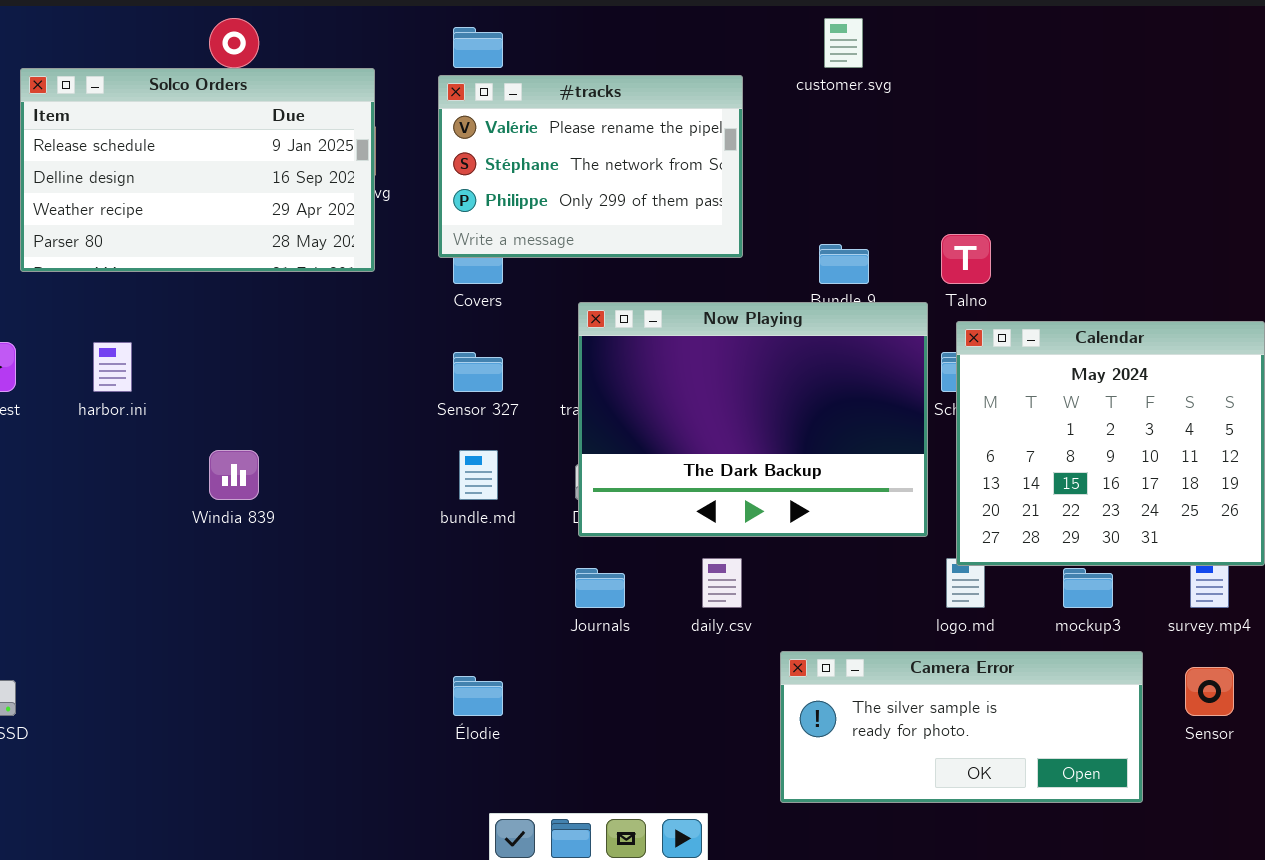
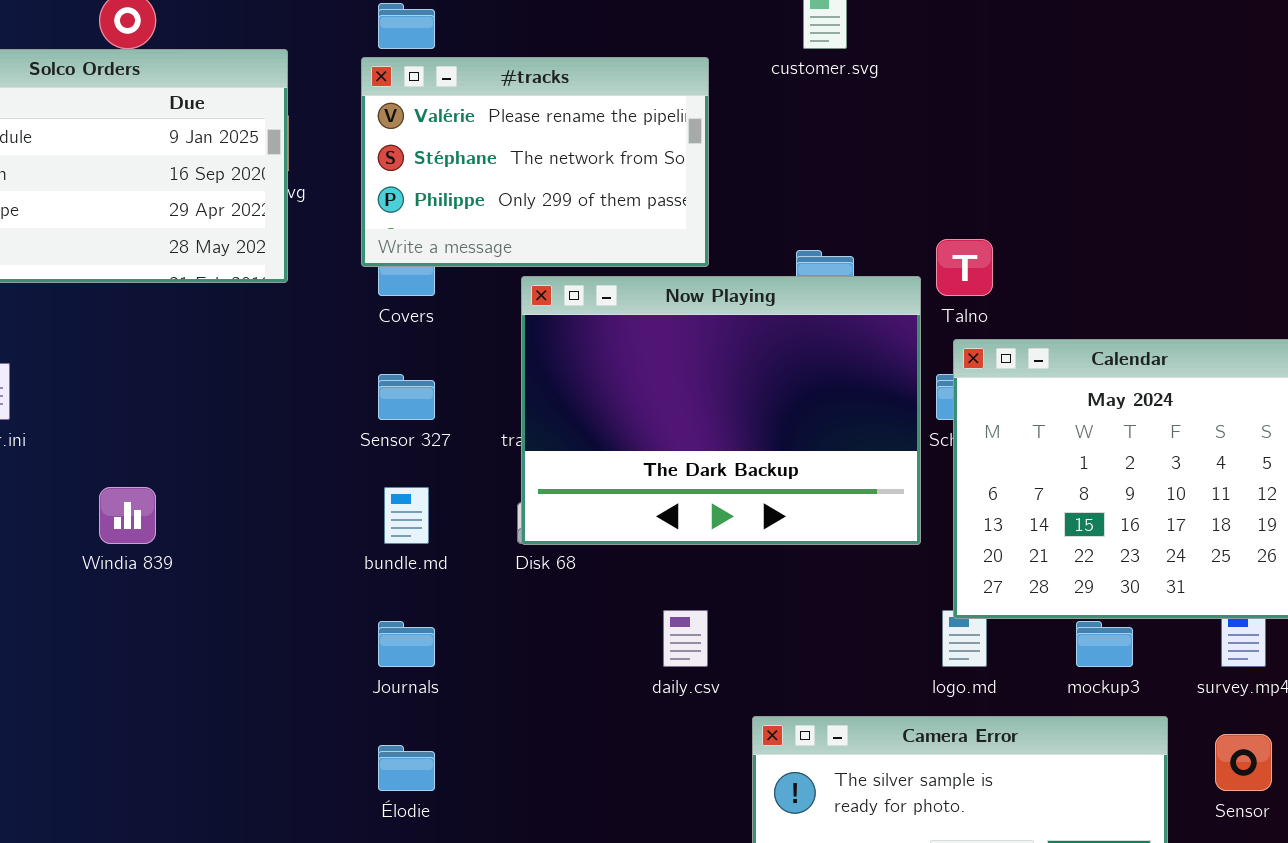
Now Playing: [578,302,928,537] -> [521,276,921,545], moved
Journals: [575,568,625,608] -> [378,621,435,667], moved

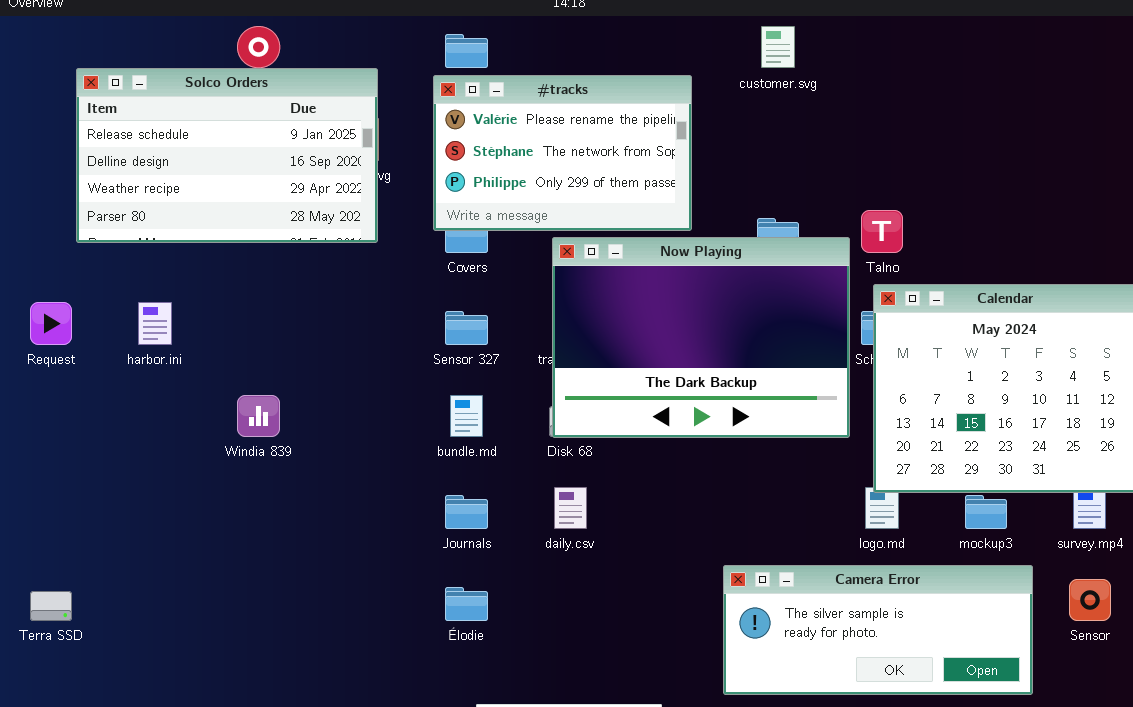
daily.csv: [663,610,708,667] -> [554,487,587,529], moved

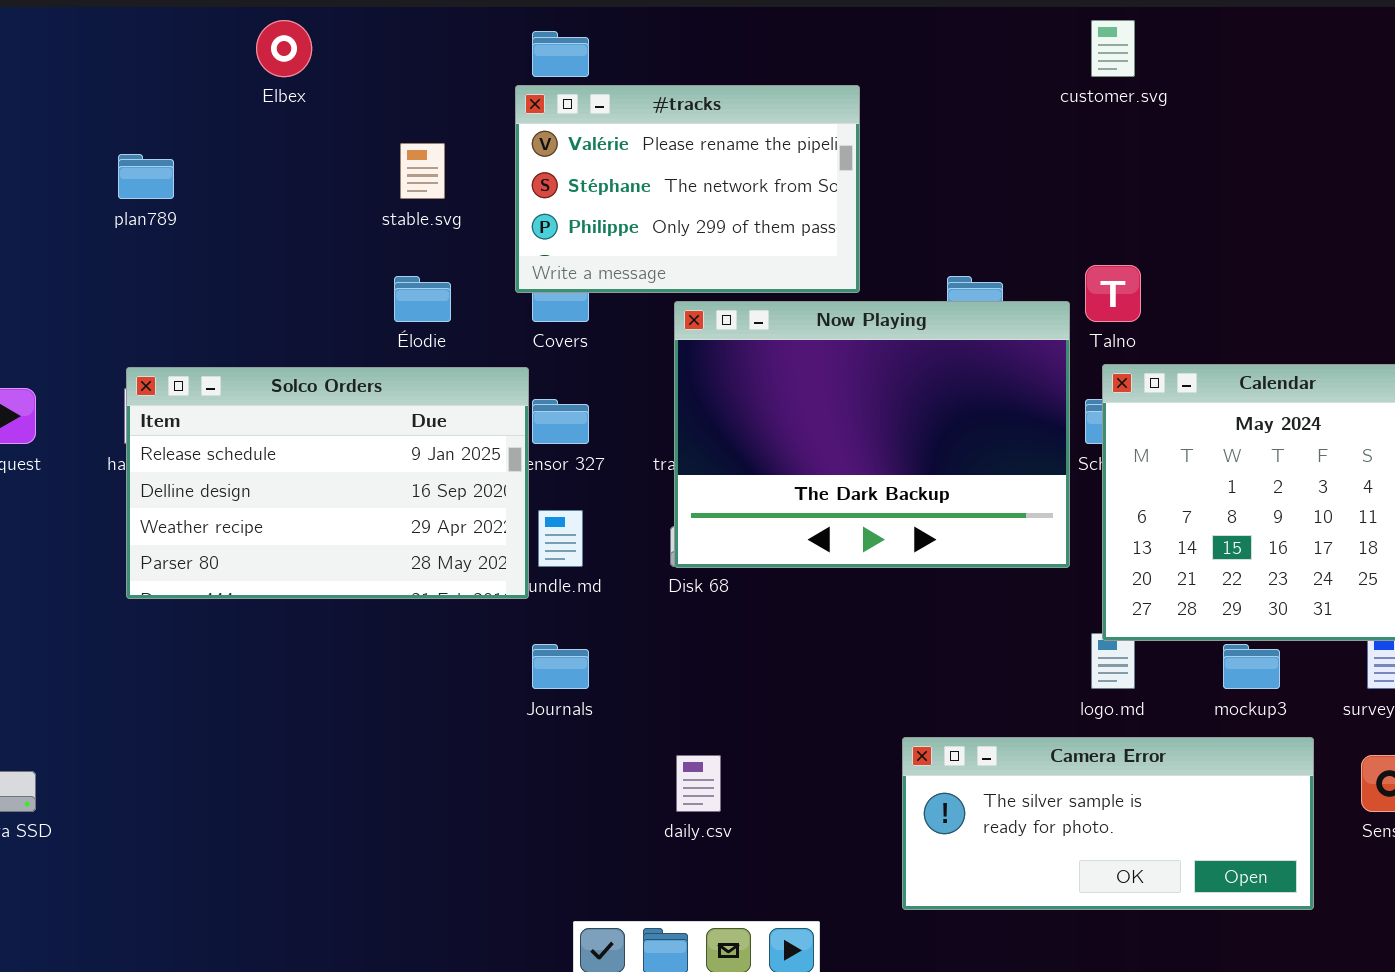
customer.svg: [761,26,795,68] -> [1091,20,1135,77], moved
Solco Orders: [76,68,378,243] -> [126,367,529,599], moved
daily.csv: [554,487,587,529] -> [676,755,721,812], moved
Élodie: [445,587,488,621] -> [394,276,451,322], moved

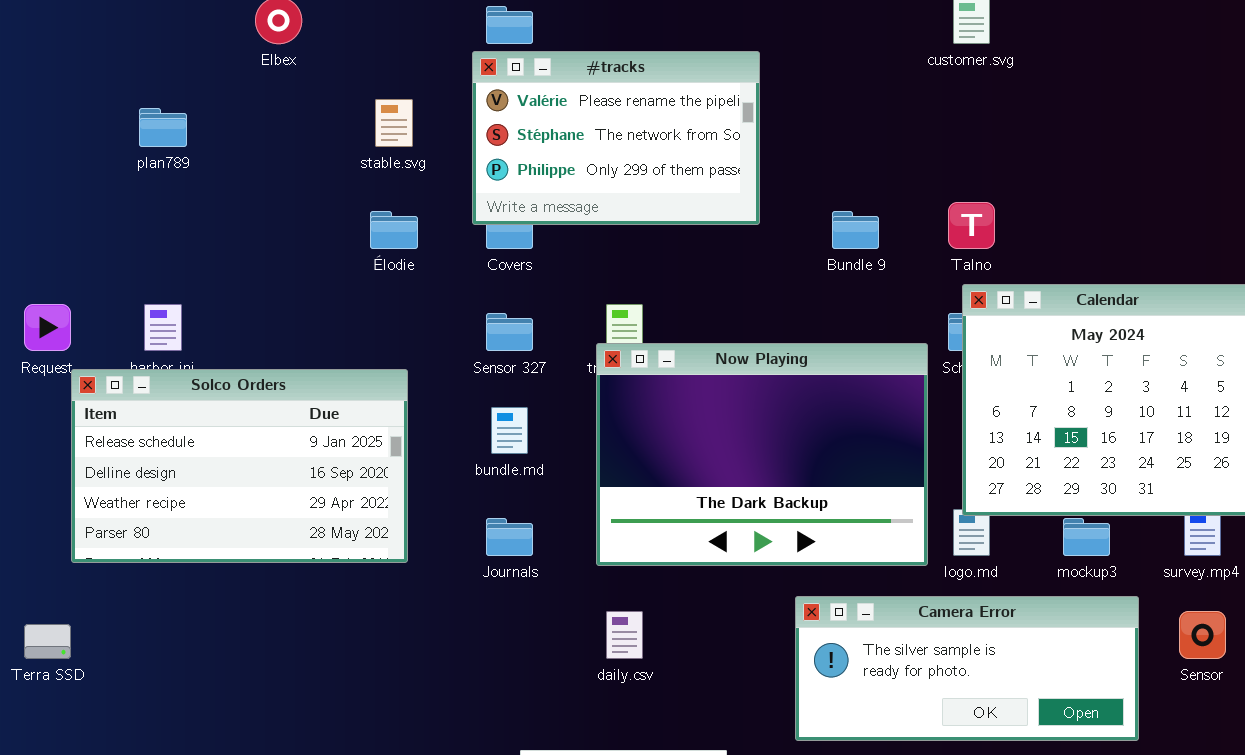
Now Playing: [674,301,1070,568] -> [596,343,928,566], moved
Solco Orders: [126,367,529,599] -> [71,369,408,563], moved

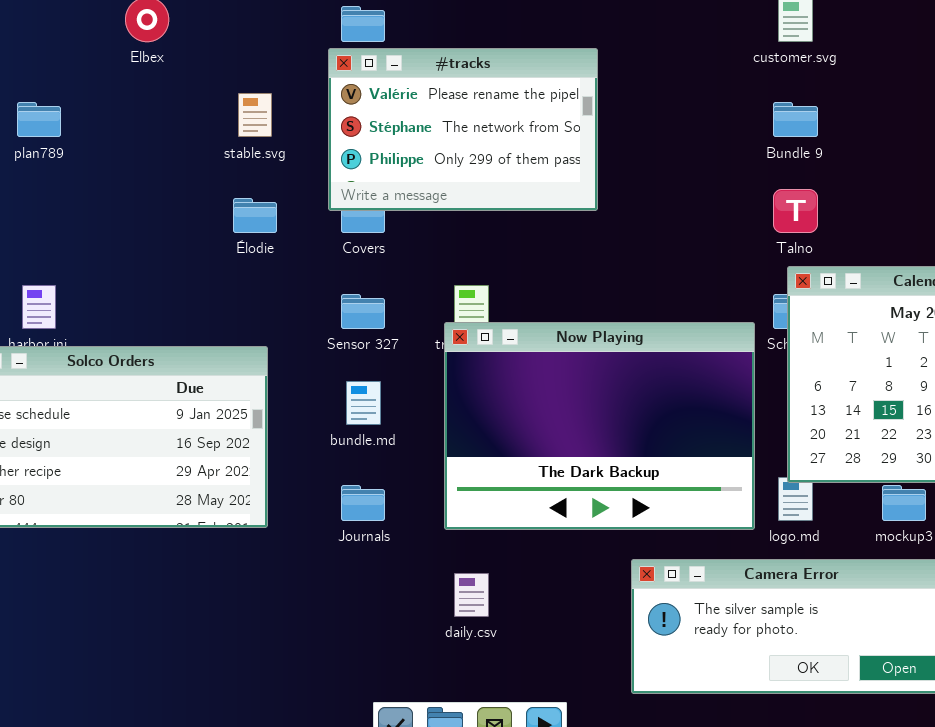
Bundle 9: [832,211,879,249] -> [773,102,818,137], moved

